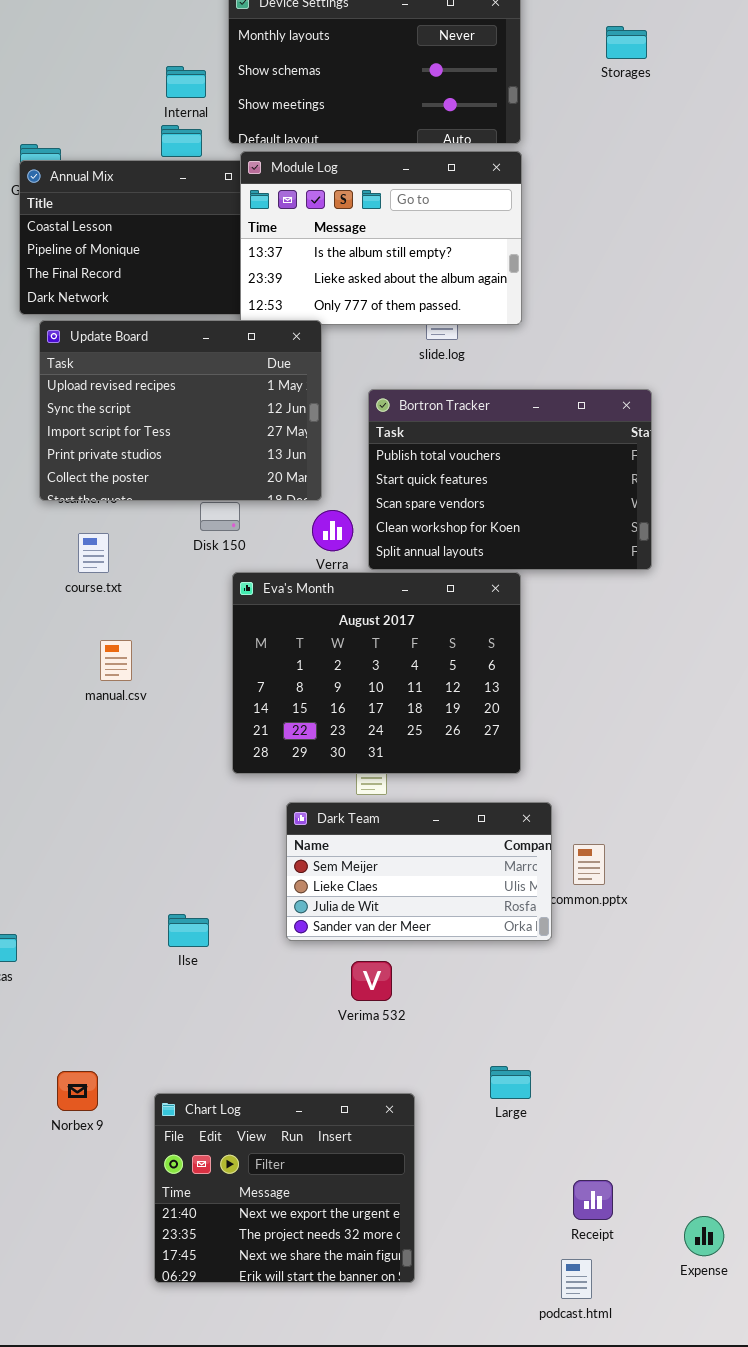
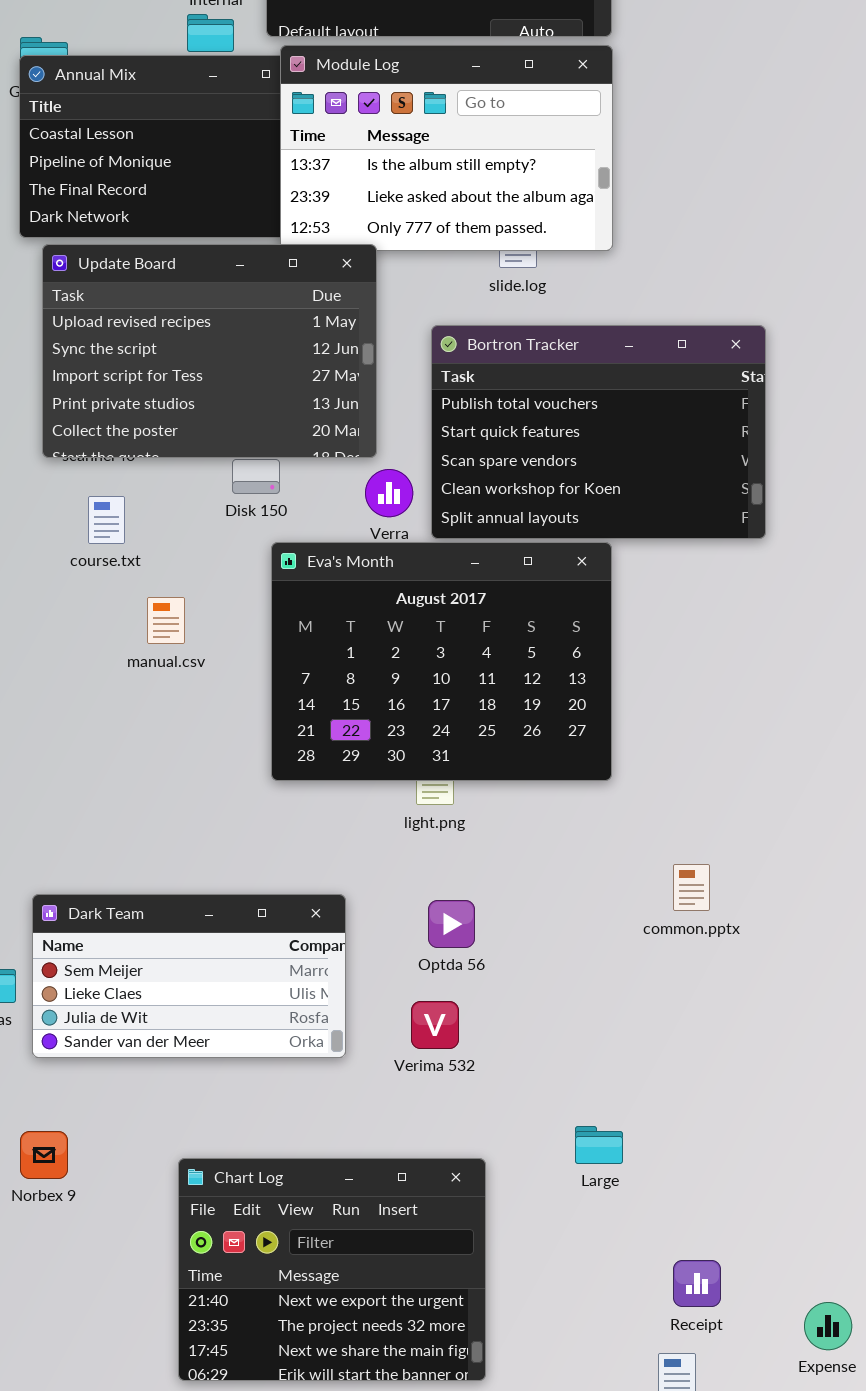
manual.csv: [100,640,132,681] -> [147,597,185,644], moved
Dark Team: [286,802,552,941] -> [32,894,346,1058], moved
Norbex 9: [57,1071,98,1111] -> [20,1131,68,1179], moved

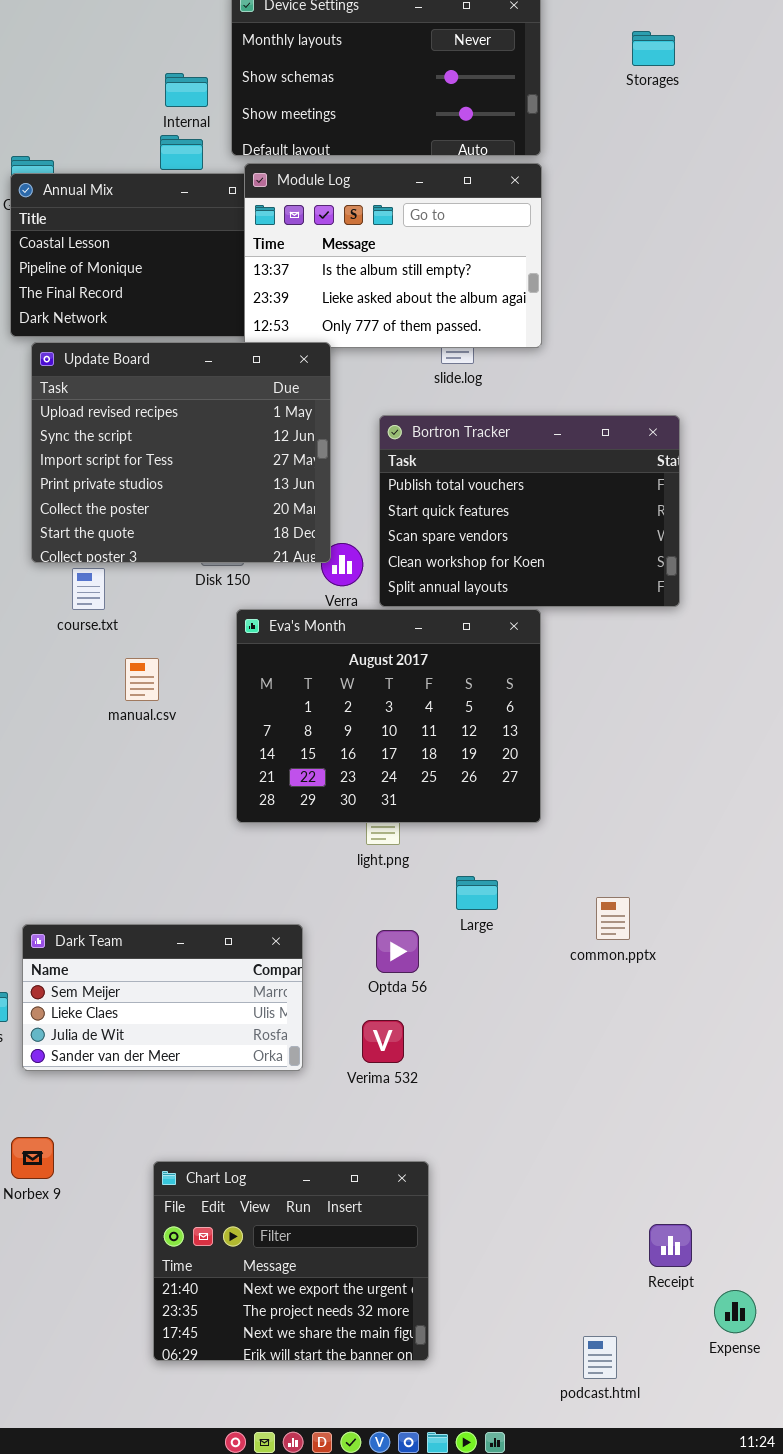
Update Board: [42,244,377,458] -> [31,342,331,563], resized
Large: [575,1126,623,1164] -> [456,876,498,910], moved
Receipt: [673,1260,721,1307] -> [649,1224,692,1267], moved

